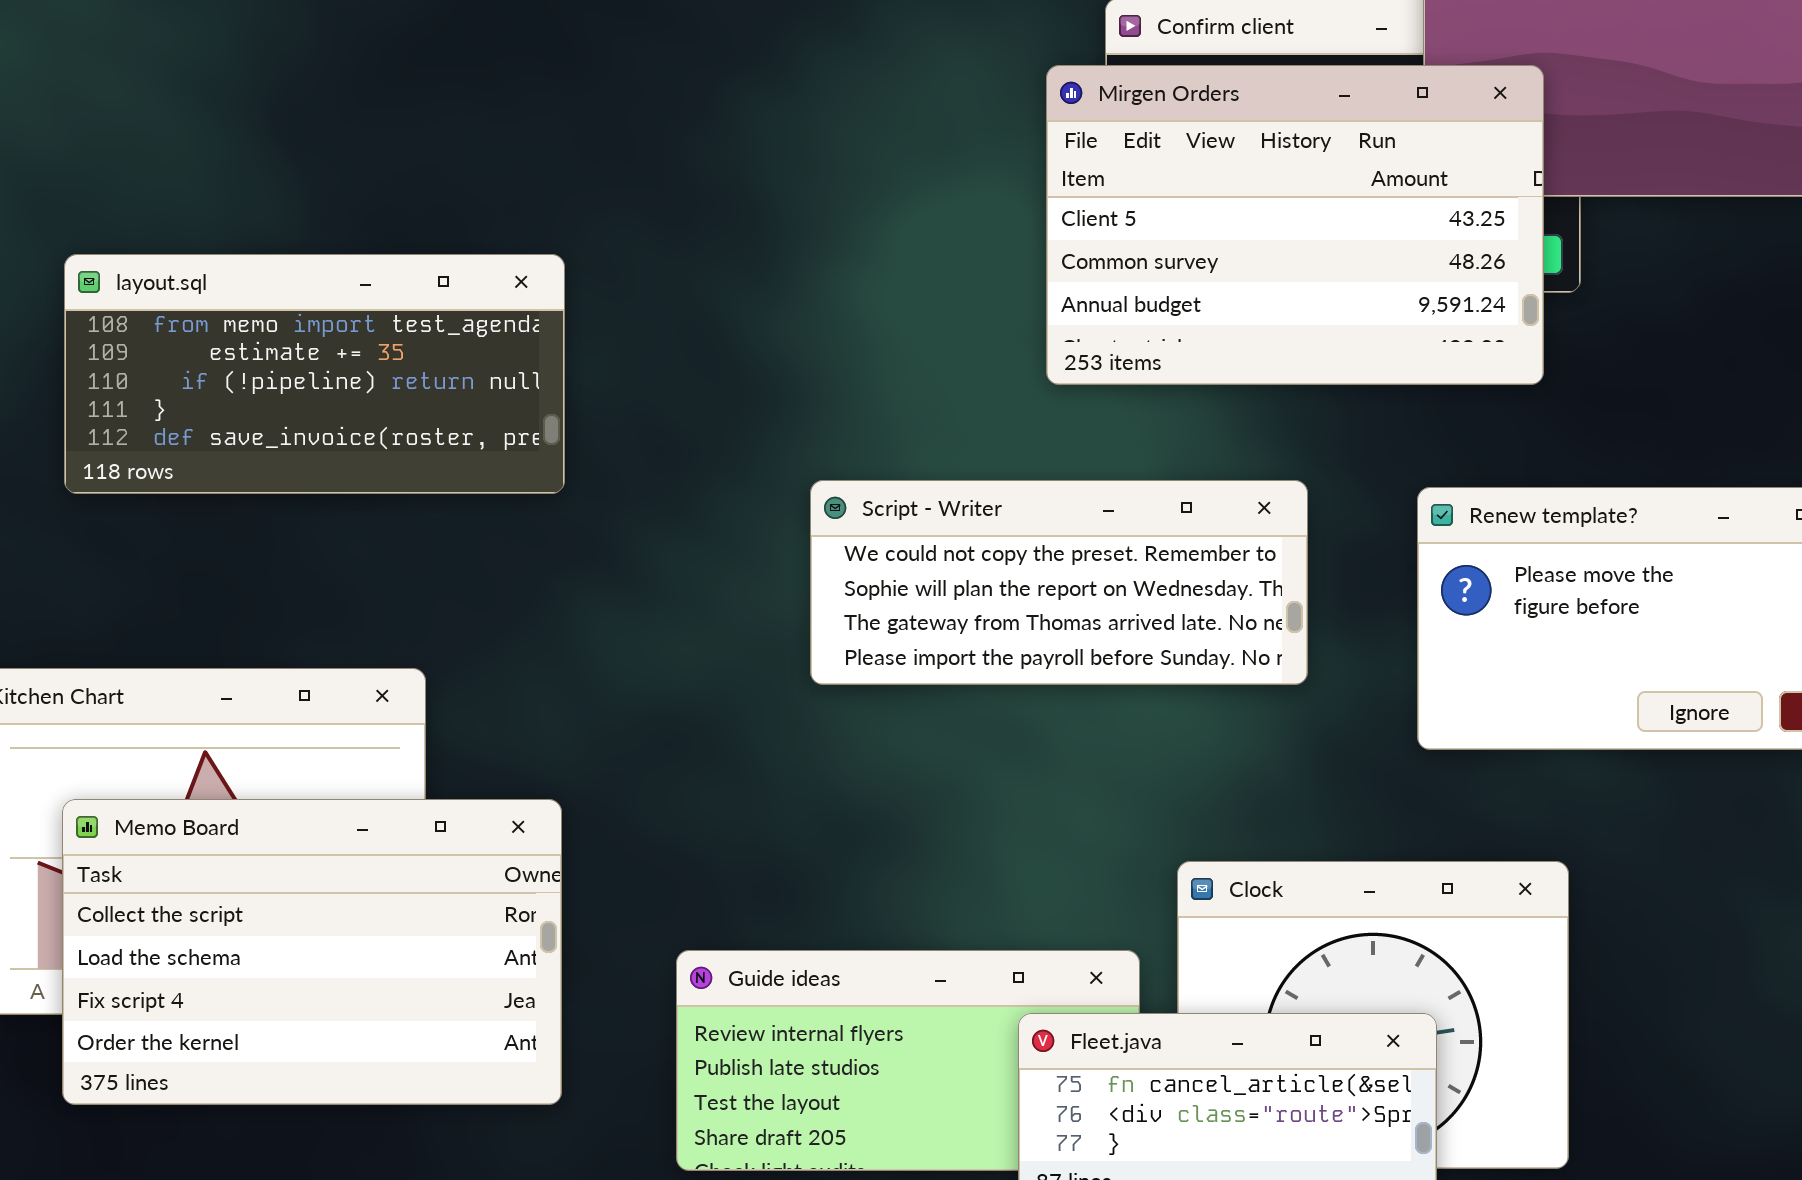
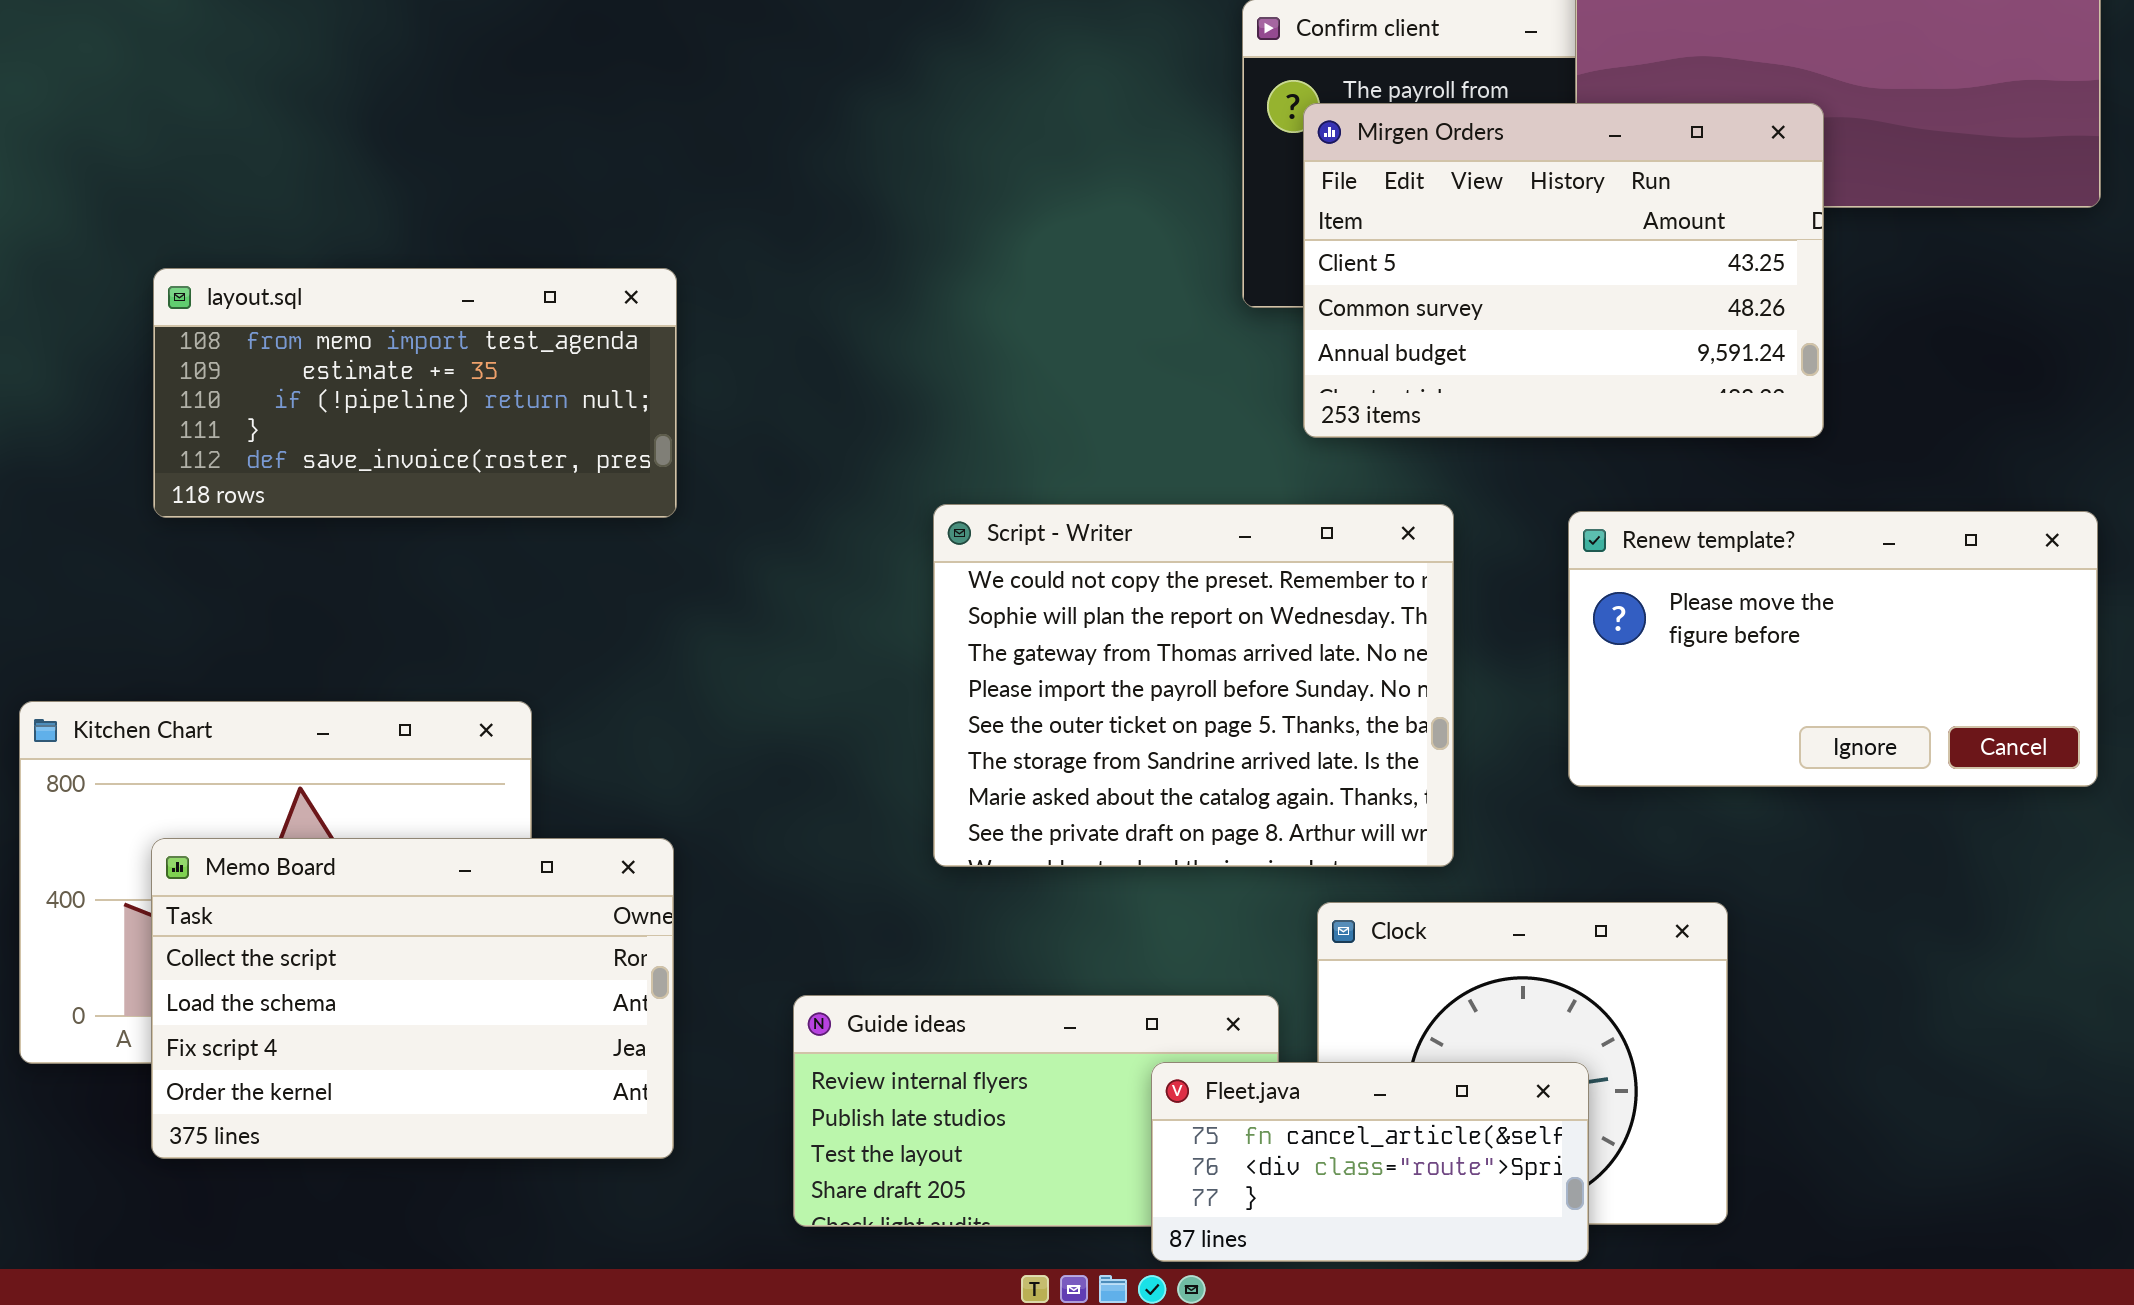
Mirgen Orders: [1046,65,1544,385] -> [1303,103,1824,438], moved
Script - Writer: [810,480,1308,685] -> [933,504,1454,867], resized

